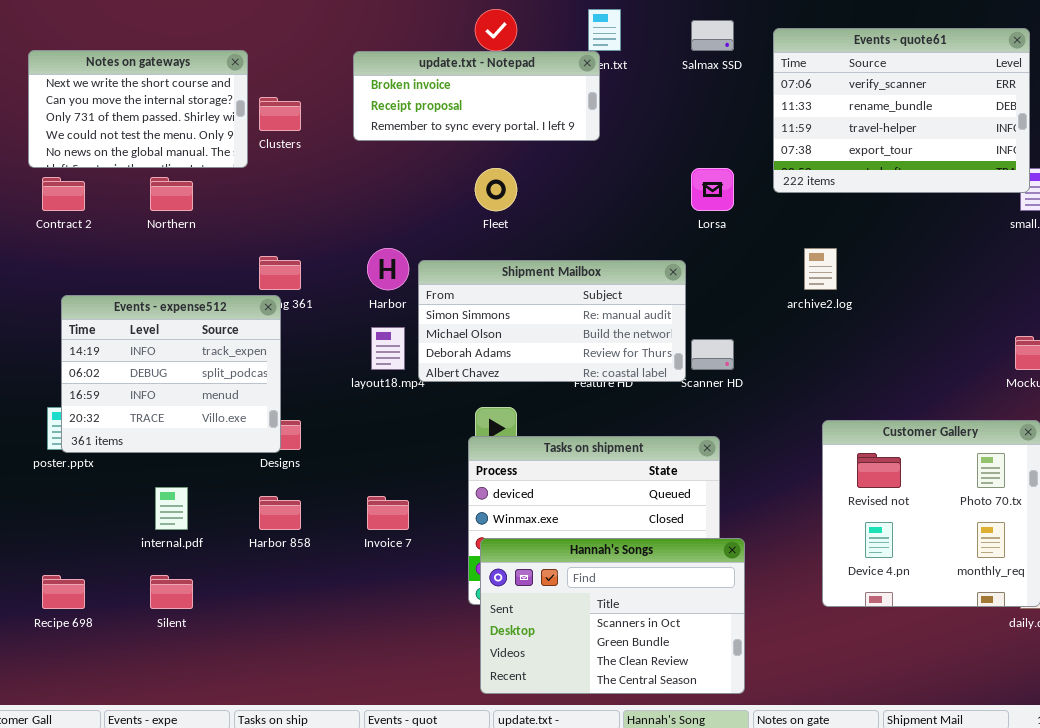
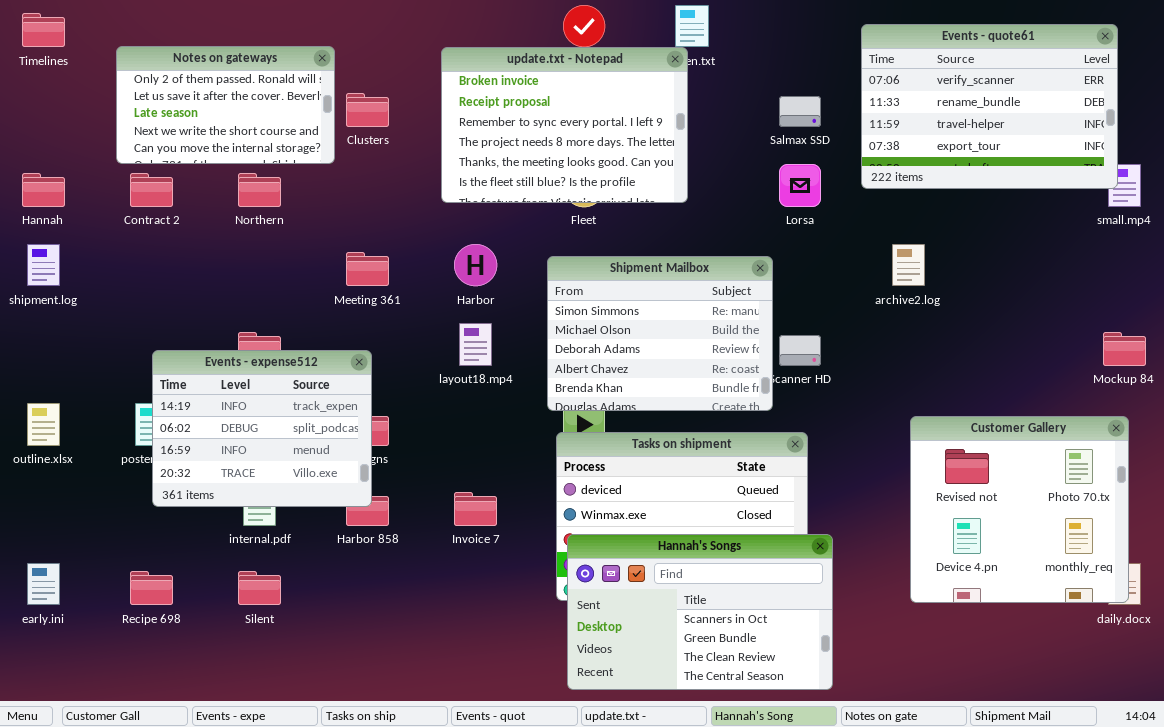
Salmax SSD: [691,20,734,51] -> [779,96,821,127], moved
Notes on gateways: [28,50,248,168] -> [116,46,335,164], scrolled up 3 rows
update.txt - Notepad: [353,51,600,141] -> [441,47,688,203], resized
Shipment Mailbox: [418,260,686,382] -> [547,256,773,411], resized
Events - expense512: [61,295,281,453] -> [152,350,372,507], moved

